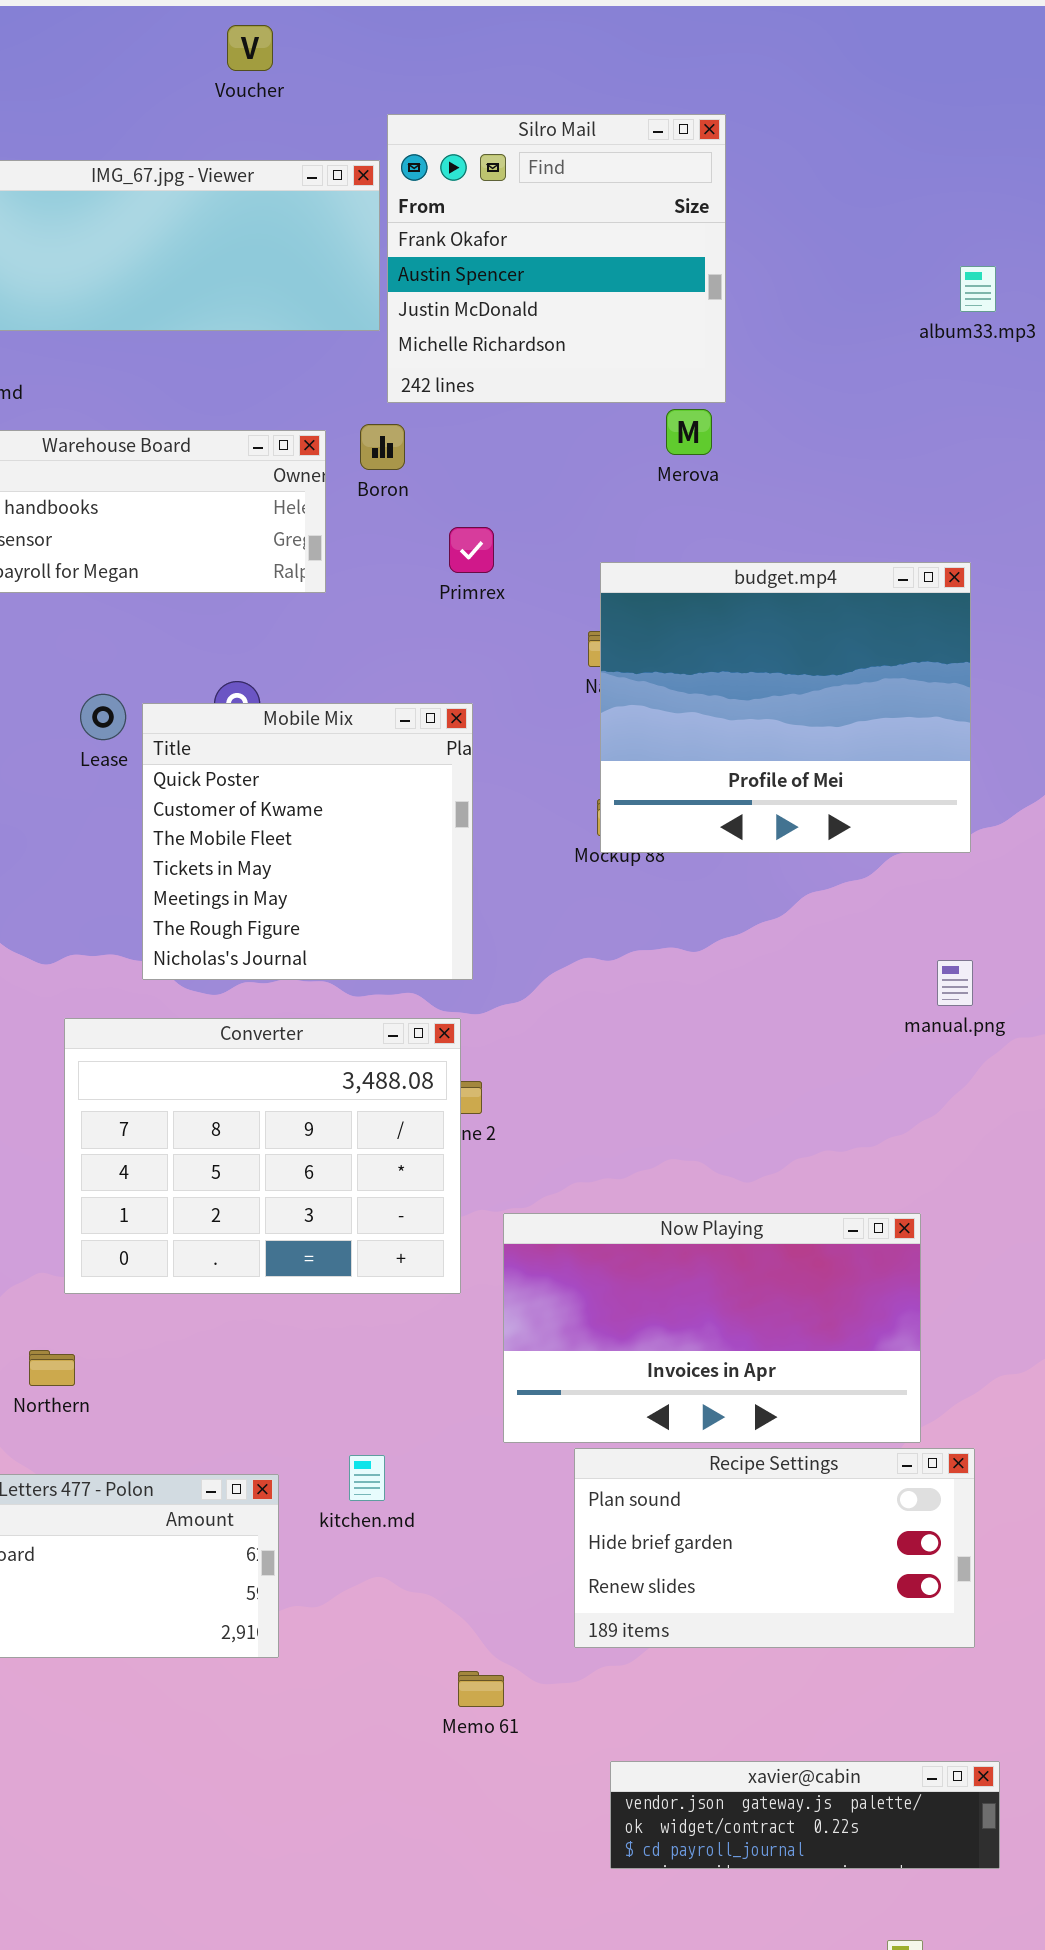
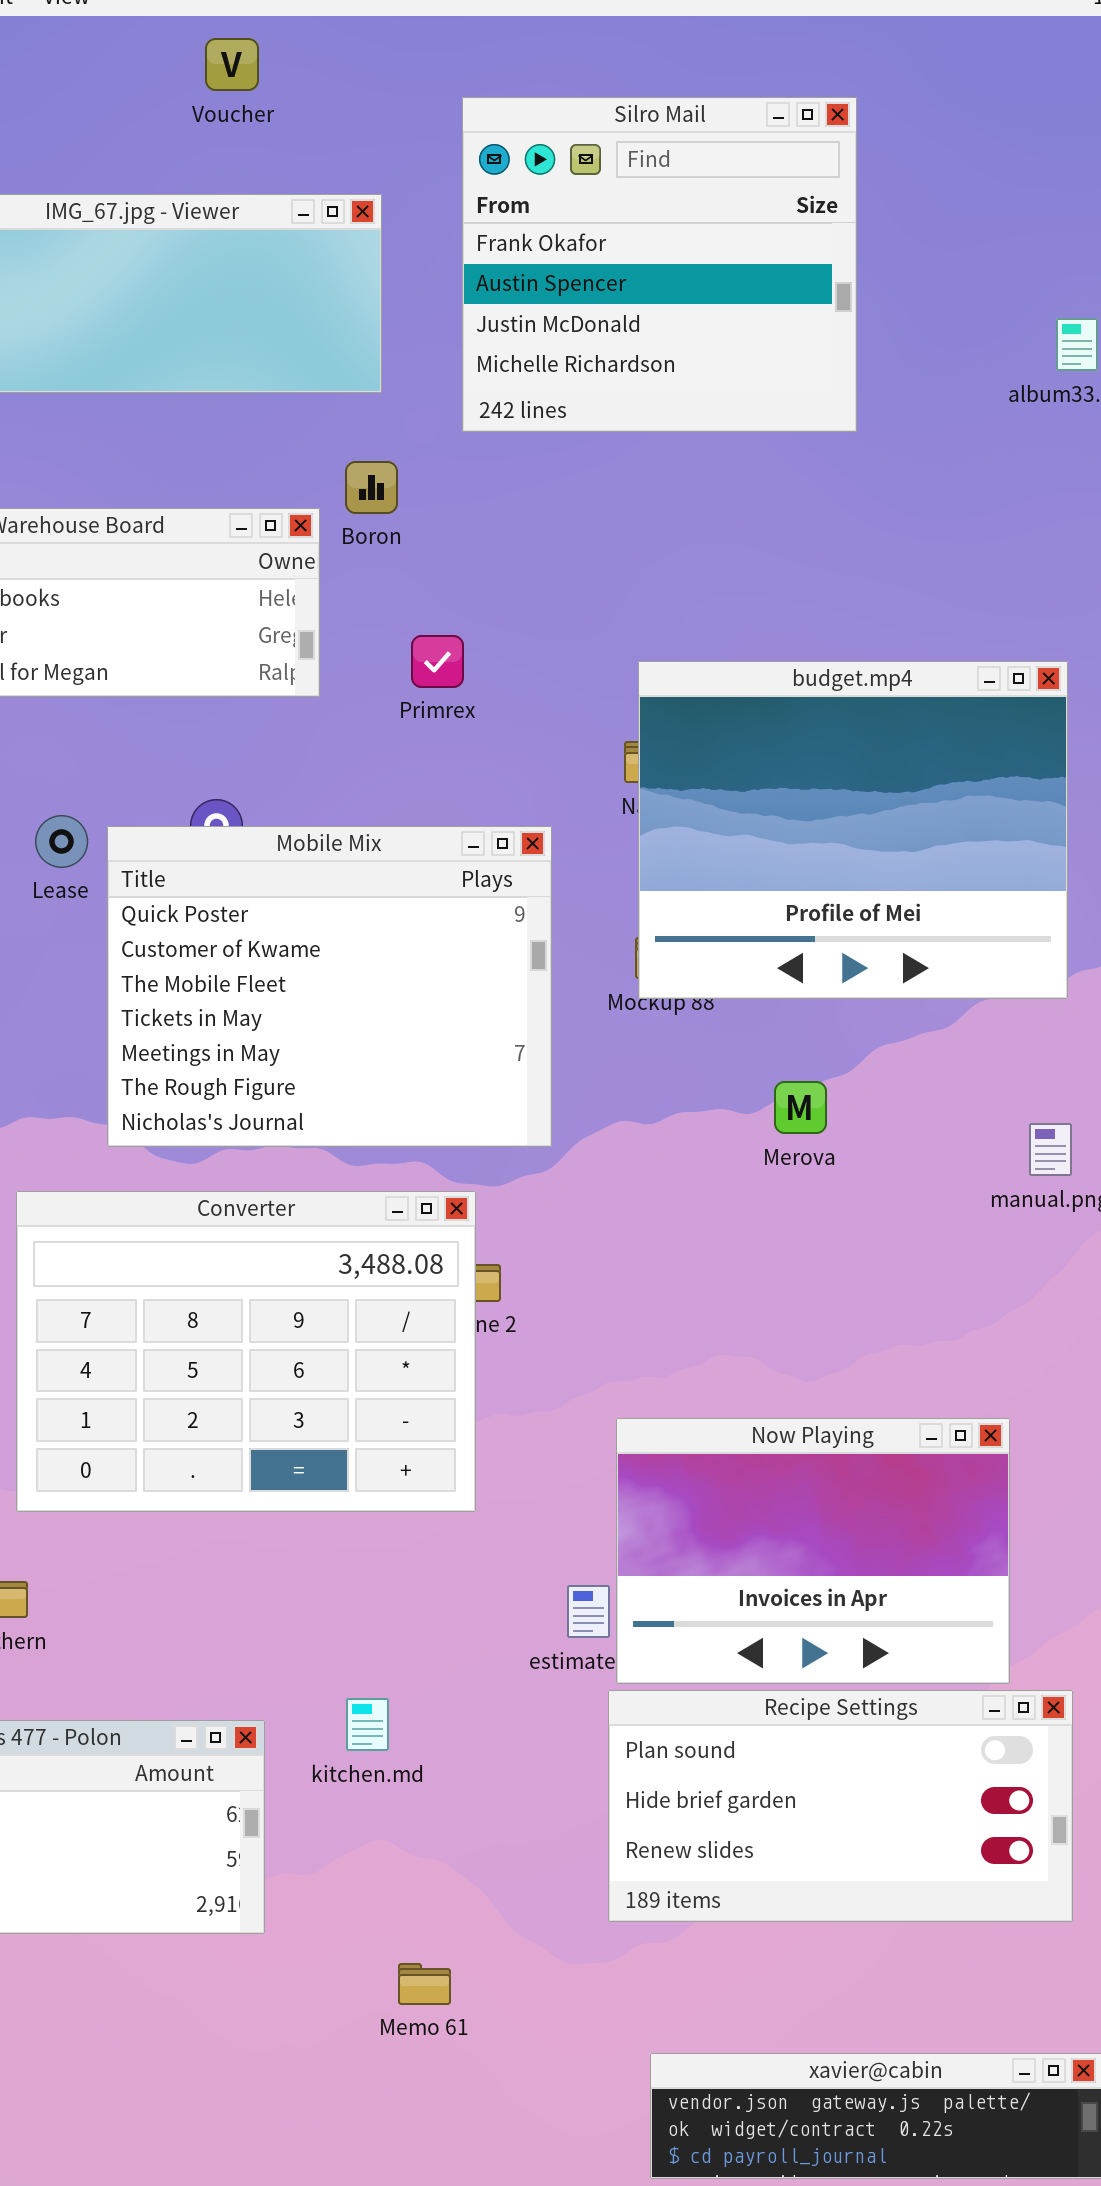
Silro Mail: [387,114,726,403] -> [462,97,857,432], moved
Merova: [666,409,712,455] -> [774,1081,827,1134], moved
Boron: [360,424,405,470] -> [345,461,398,514], moved
Primrex: [449,527,494,573] -> [411,635,464,688], moved
Mobile Mix: [142,703,473,980] -> [107,826,552,1147], resized
Now Playing: [503,1213,921,1443] -> [616,1418,1010,1684], resized
Memo 61: [458,1671,504,1707] -> [398,1963,451,2005], moved

